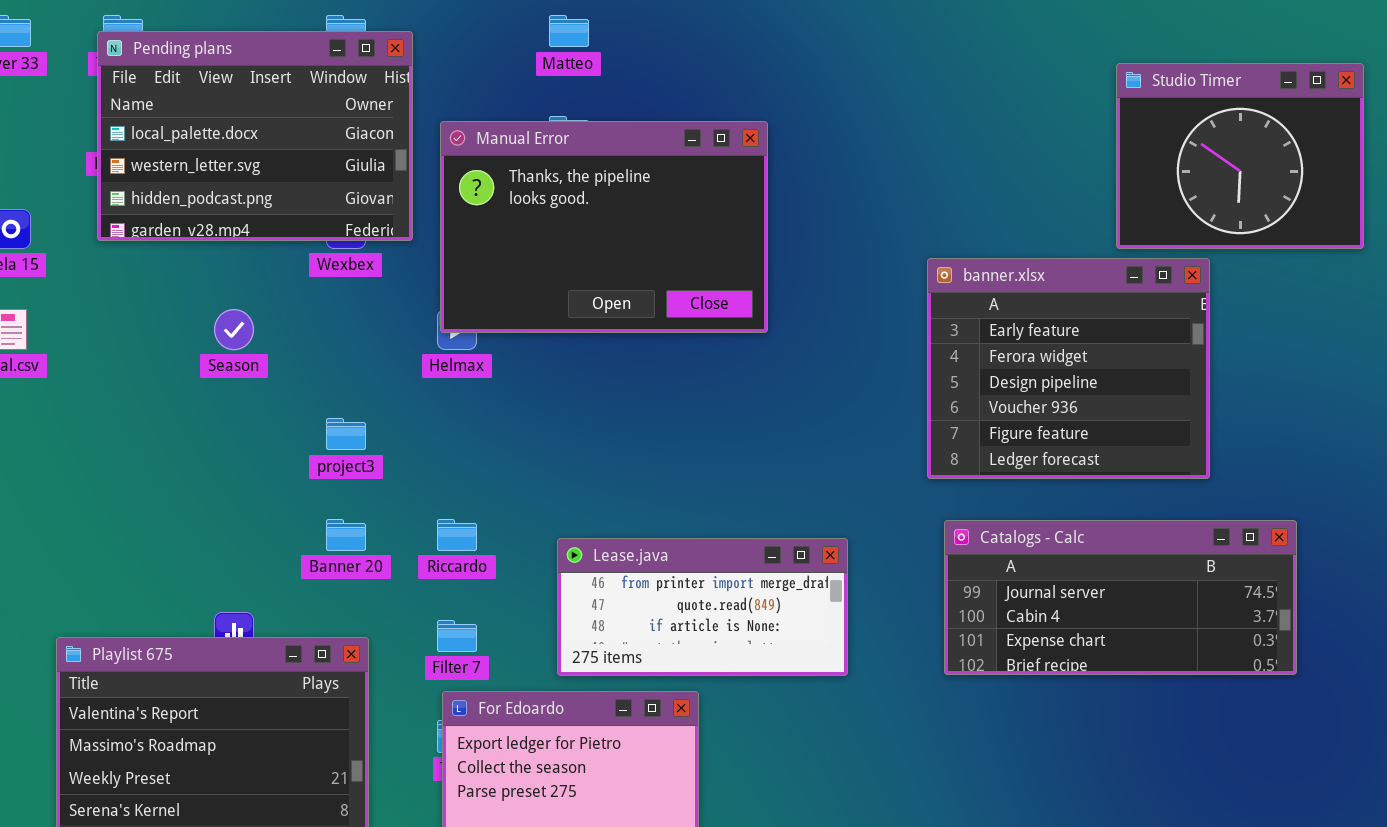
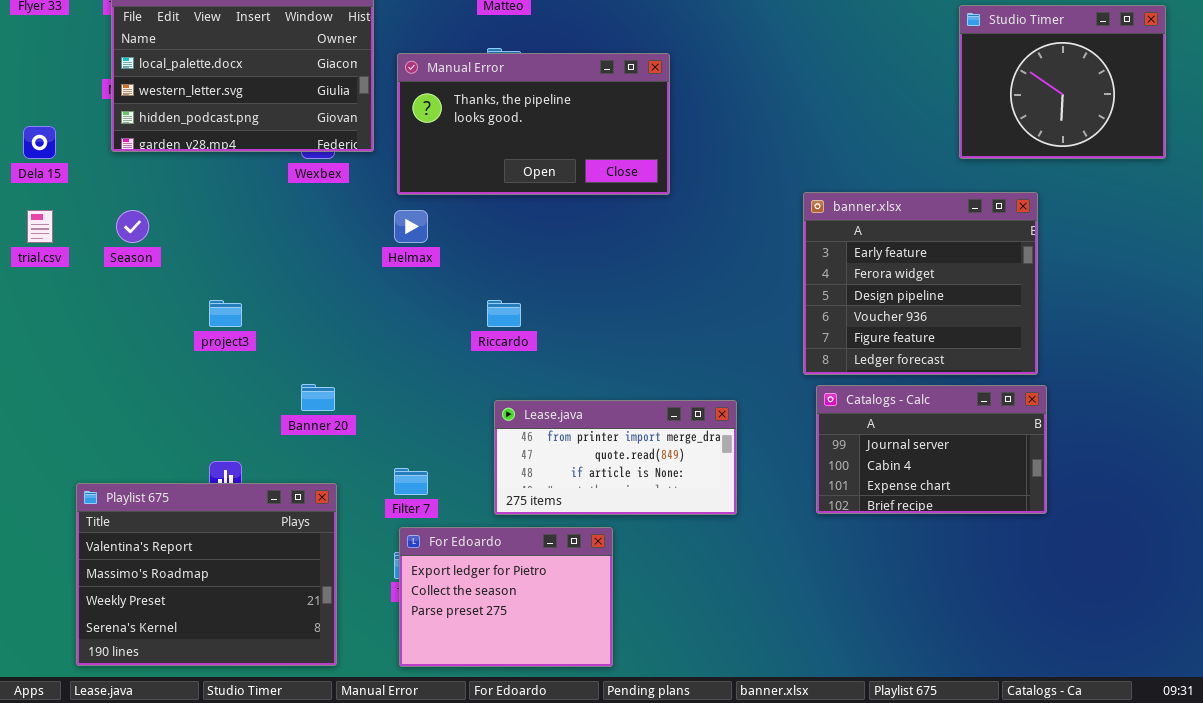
Manual Error: [440,121,768,333] -> [397,53,670,195], resized
banner.xlsx: [927,258,1210,479] -> [803,192,1038,375], moved
Season: [214,309,254,350] -> [116,210,149,243], moved
project3: [326,418,366,450] -> [209,300,242,327], moved
Riccardo: [437,519,477,551] -> [487,300,521,327], moved
Catalogs - Calc: [944,520,1297,675] -> [816,385,1047,514], resized

